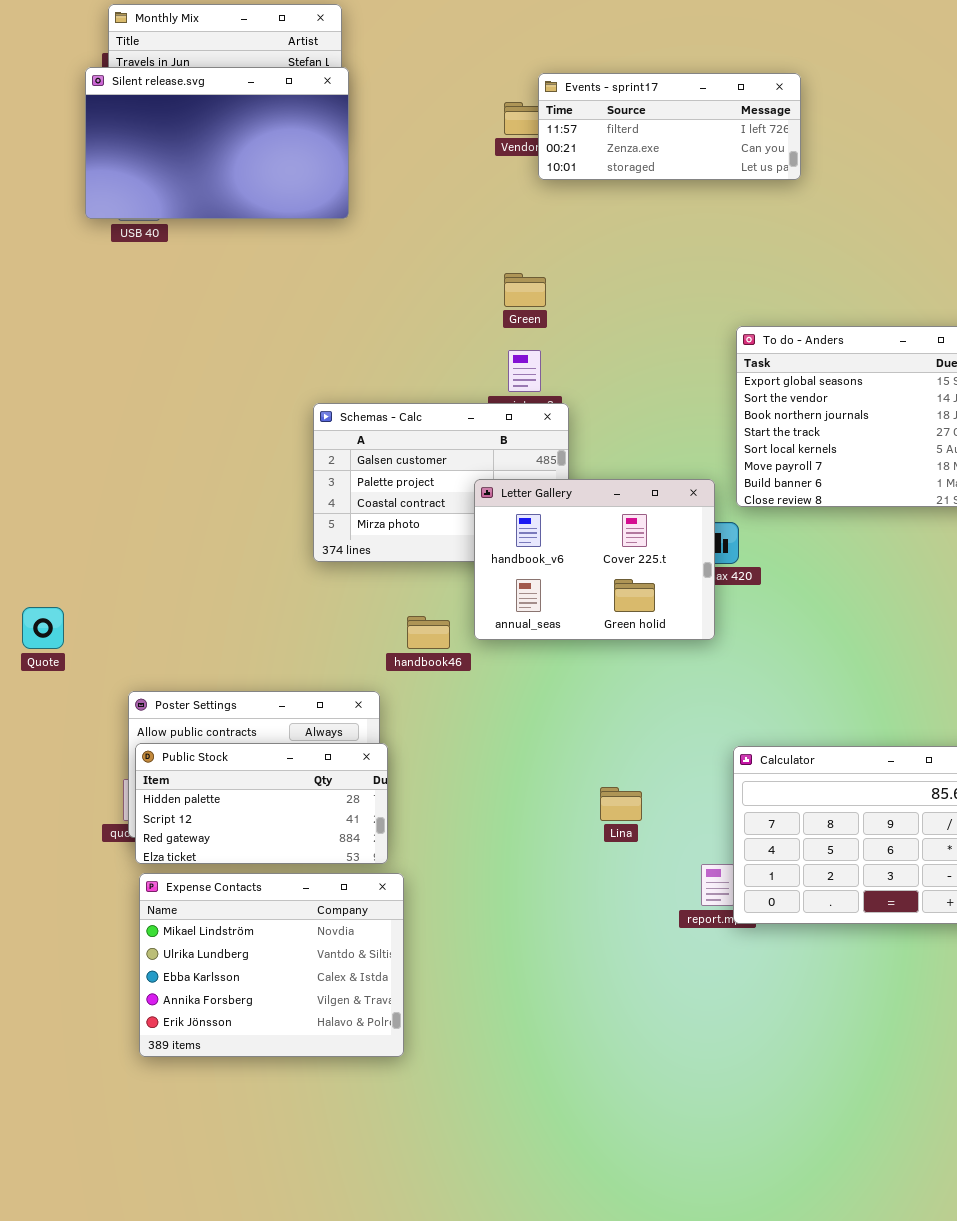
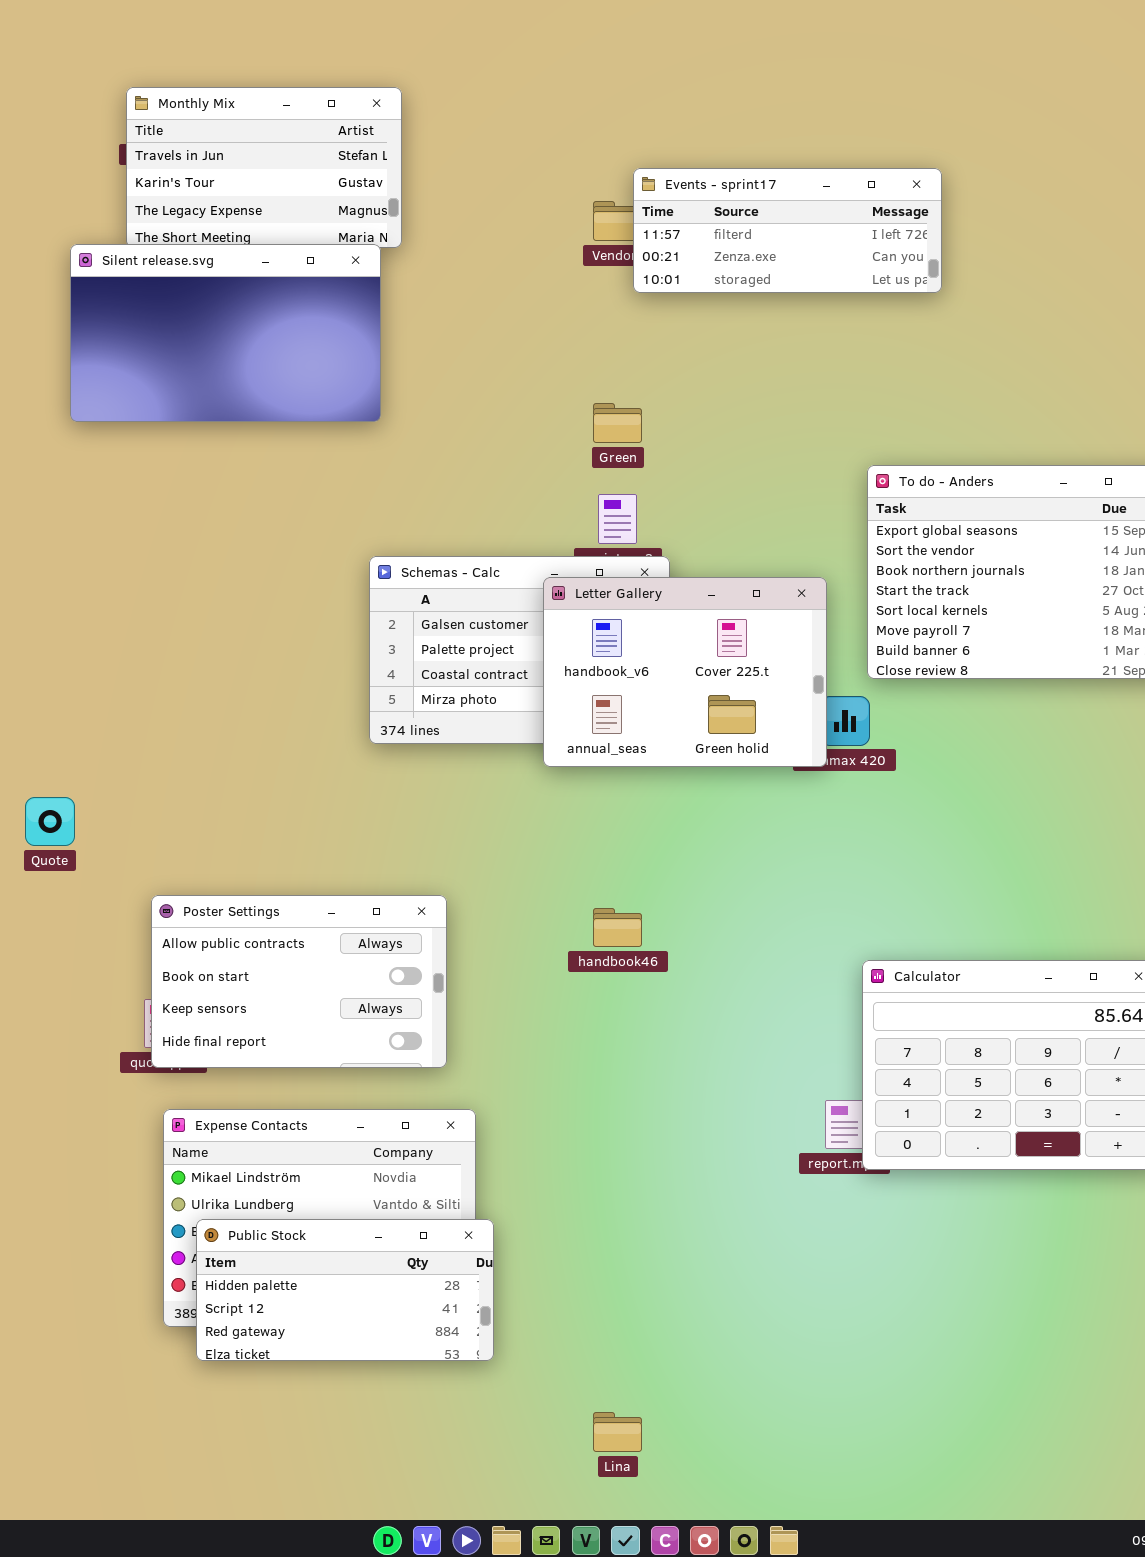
Silent release.svg: [85,67,349,219] -> [70,244,381,422], moved
Letter Gallery: [474,479,715,640] -> [543,577,827,767], moved
handbook46: [407,616,450,649] -> [593,908,642,947], moved
Public Stock: [135,743,388,864] -> [196,1219,494,1361], moved
Lina: [600,787,642,821] -> [593,1412,642,1452], moved

